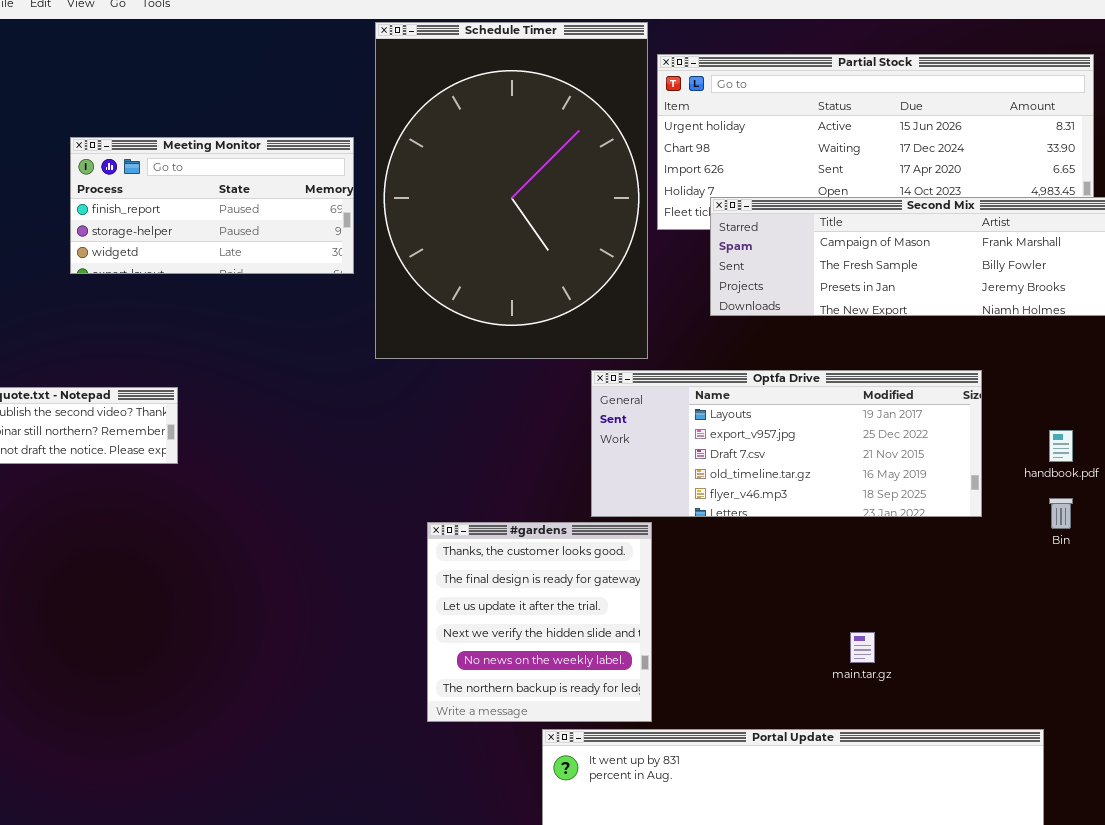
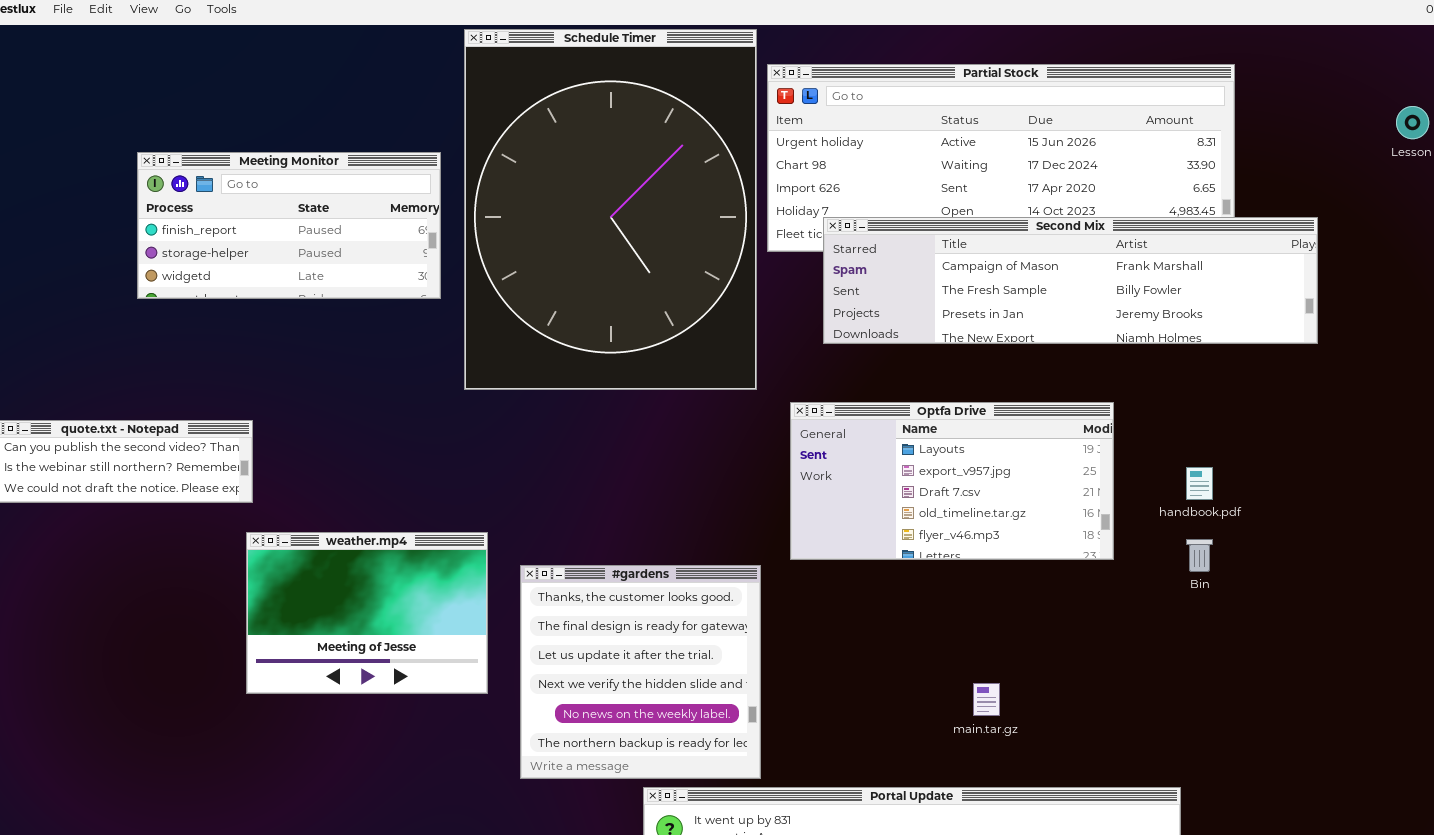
Optfa Drive: [591,370,982,517] -> [790,402,1114,560], resized
weather.mp4: none -> [246,532,488,694], opened

